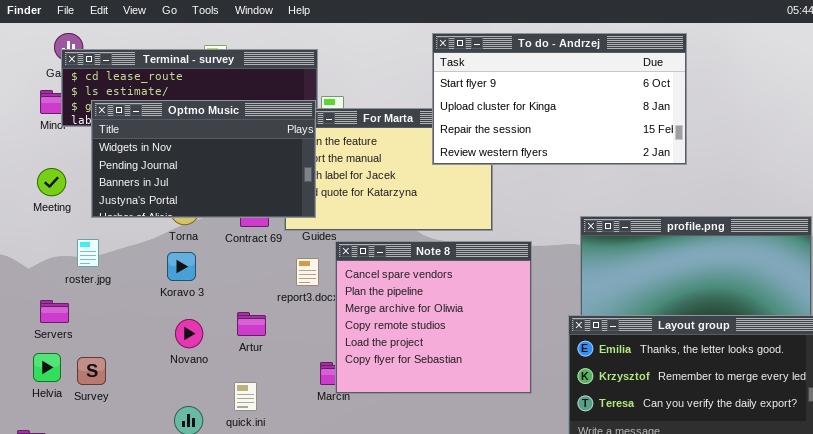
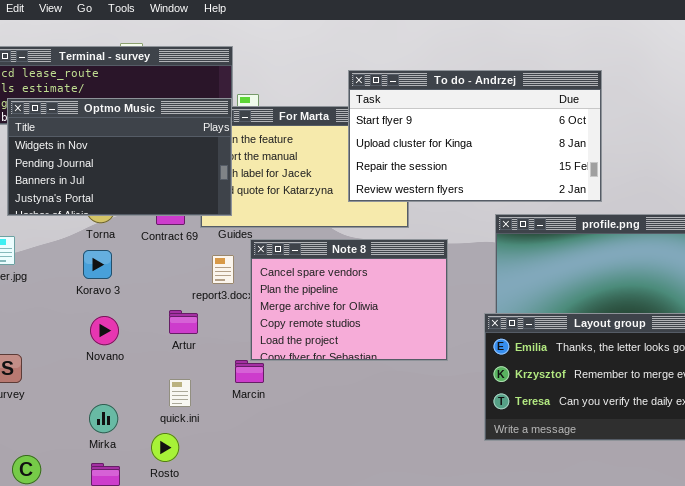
To do - Andrzej: [432,33,687,165] -> [348,70,602,202], moved
Note 8: [335,241,532,394] -> [250,239,448,361], resized
Artur: [237,312,266,336] -> [169,310,198,334], moved
quick.ini: [234,382,257,411] -> [169,379,191,407], moved

